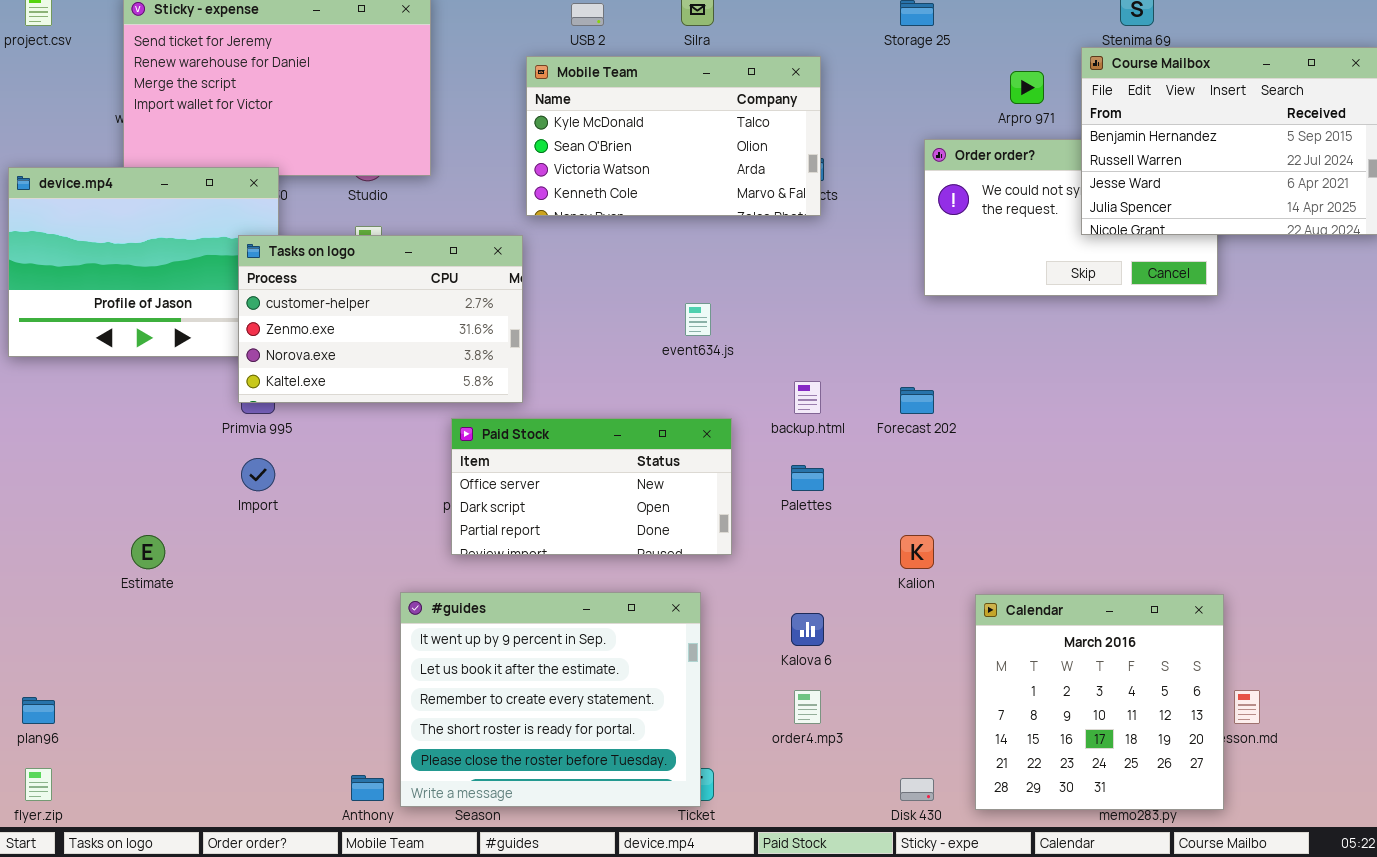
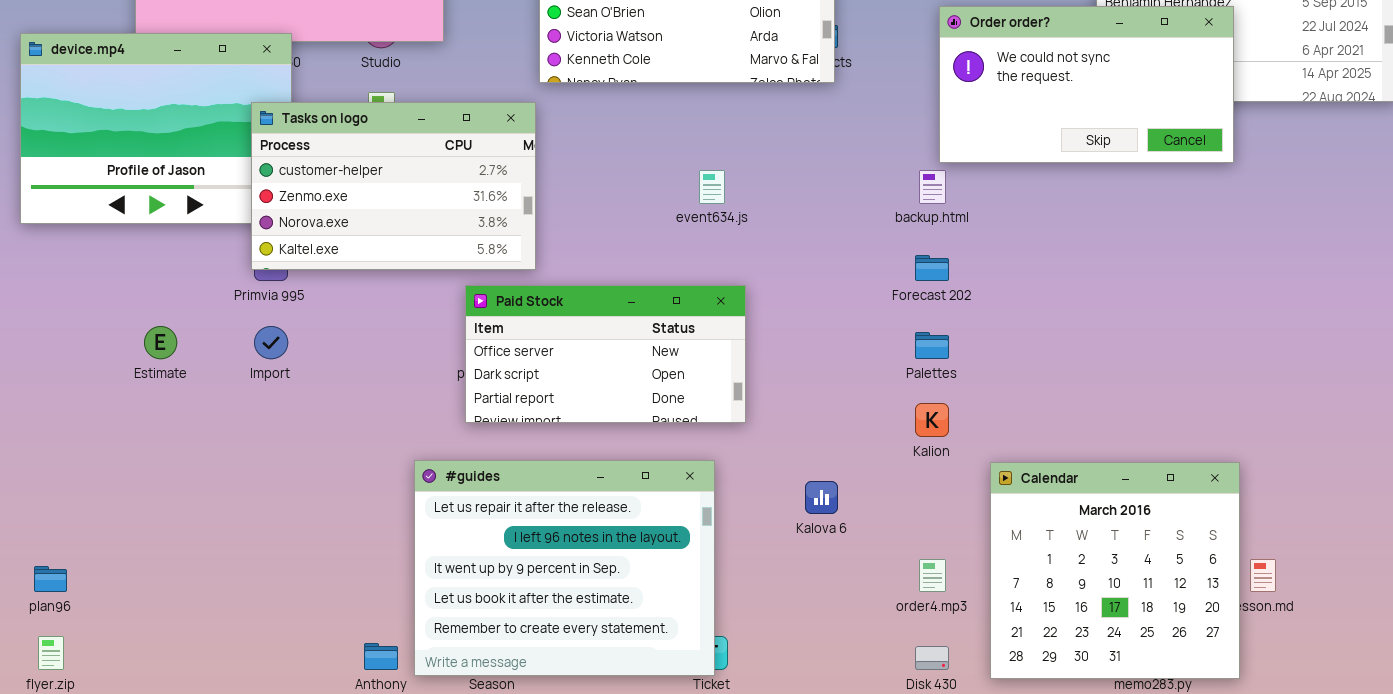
Order order?: [924,139,1218,296] -> [939,6,1234,163], raised
backup.html: [794,381,821,414] -> [919,170,946,204], moved
Palettes: [791,465,824,491] -> [915,332,949,359], moved
Estimate: [131,535,165,569] -> [144,326,177,359], moved
#guides: [400,592,701,807] -> [414,460,715,676], scrolled up 2 rows
order4.mp3: [794,690,821,724] -> [919,559,946,592], moved

